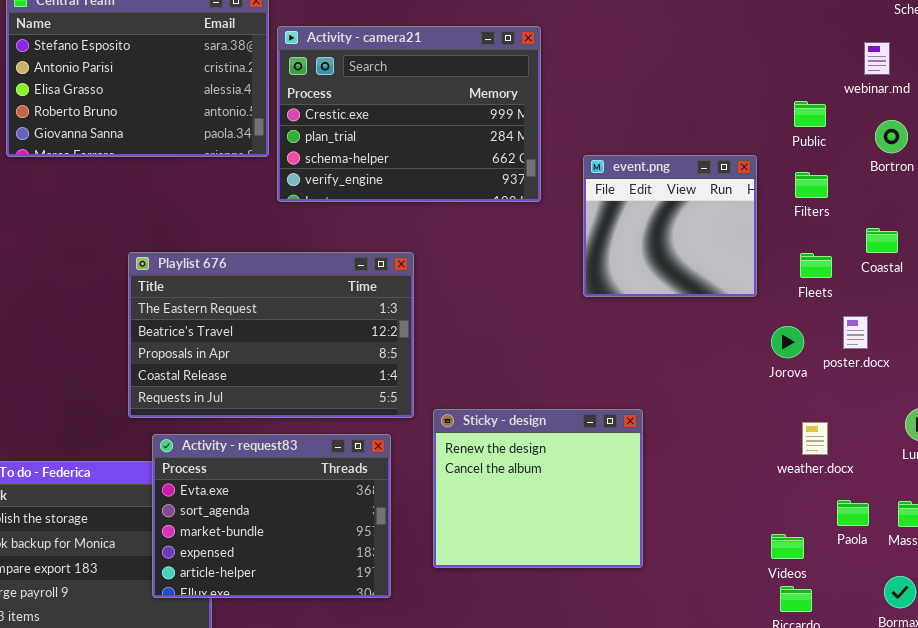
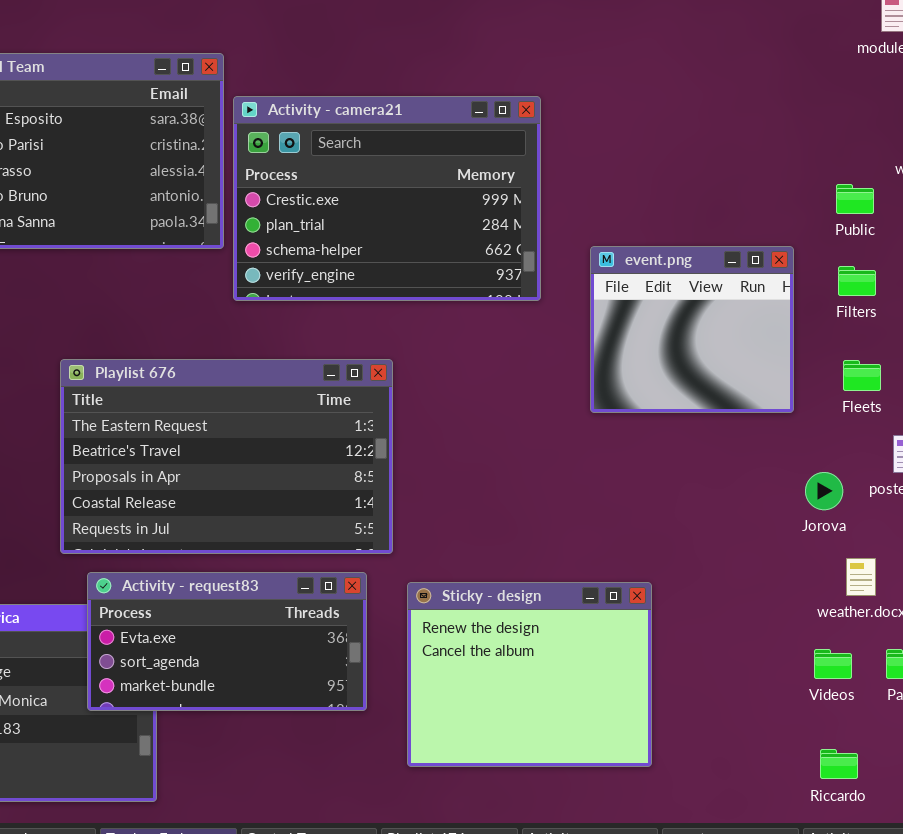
Jorova: [771,326,804,358] -> [805,472,843,510], moved
Sticky - design: [433,409,643,568] -> [407,582,652,767], moved
Activity - request83: [152,434,391,598] -> [87,572,367,711], resized
Videos: [771,534,804,559] -> [814,649,852,679], moved

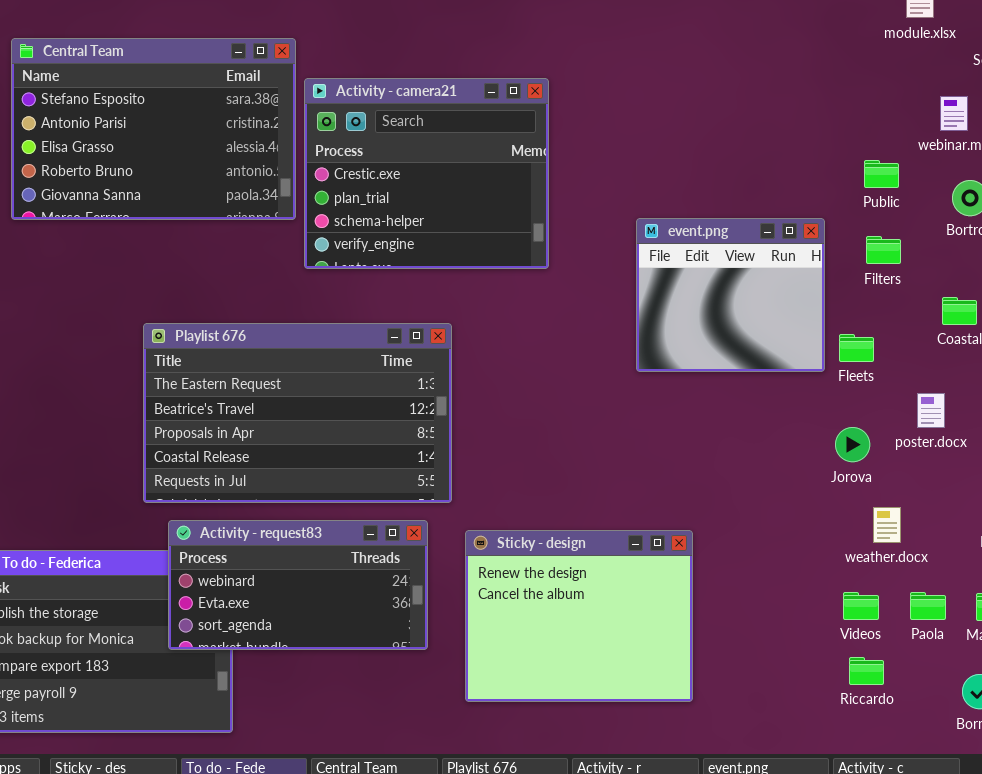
Activity - camera21: [233,96,541,301] -> [304,78,549,269], resized
Fleets: [843,360,881,391] -> [839,334,874,362], moved
Activity - request83: [87,572,367,711] -> [168,520,428,650], scrolled up 1 row
Riccardo: [820,749,858,779] -> [849,657,884,685], moved

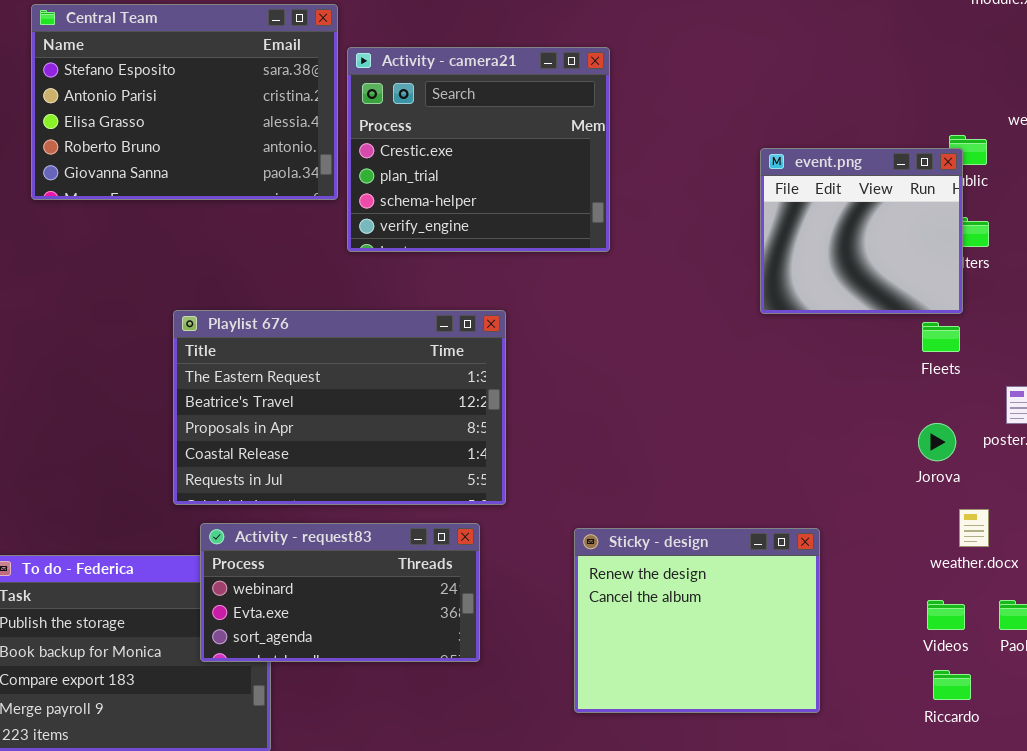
event.png: [636,218,825,372] -> [760,148,963,314], moved
Sticky - design: [465,530,693,702] -> [574,528,820,713], moved

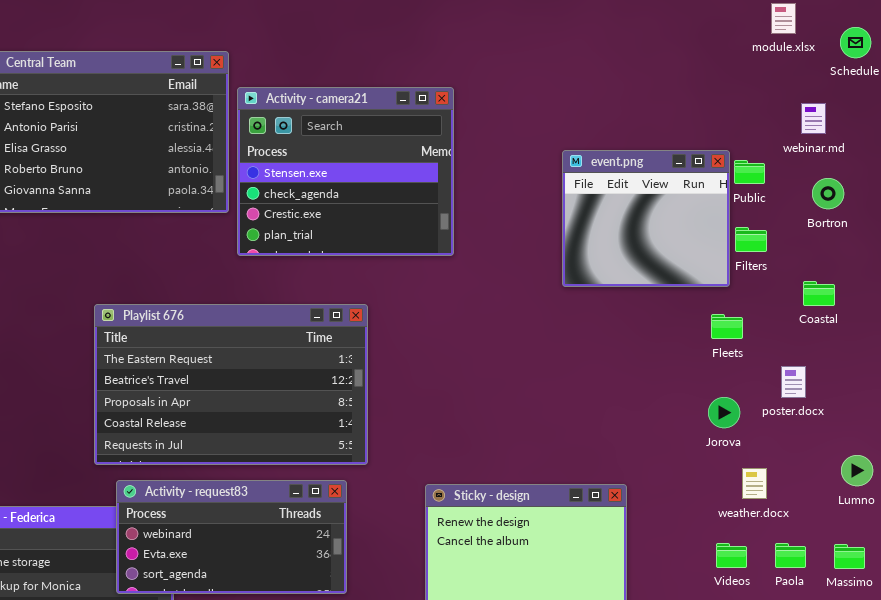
Activity - camera21: [347,47,610,252] -> [237,87,454,256], scrolled up 2 rows
event.png: [760,148,963,314] -> [562,150,730,287], moved

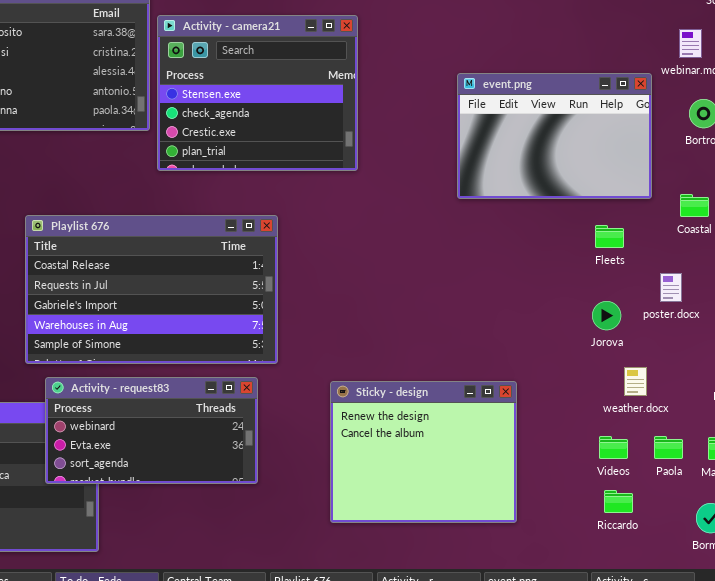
event.png: [562,150,730,287] -> [457,73,652,199], resized
Playlist 676: [94,304,368,465] -> [25,215,278,364], scrolled down 3 rows

